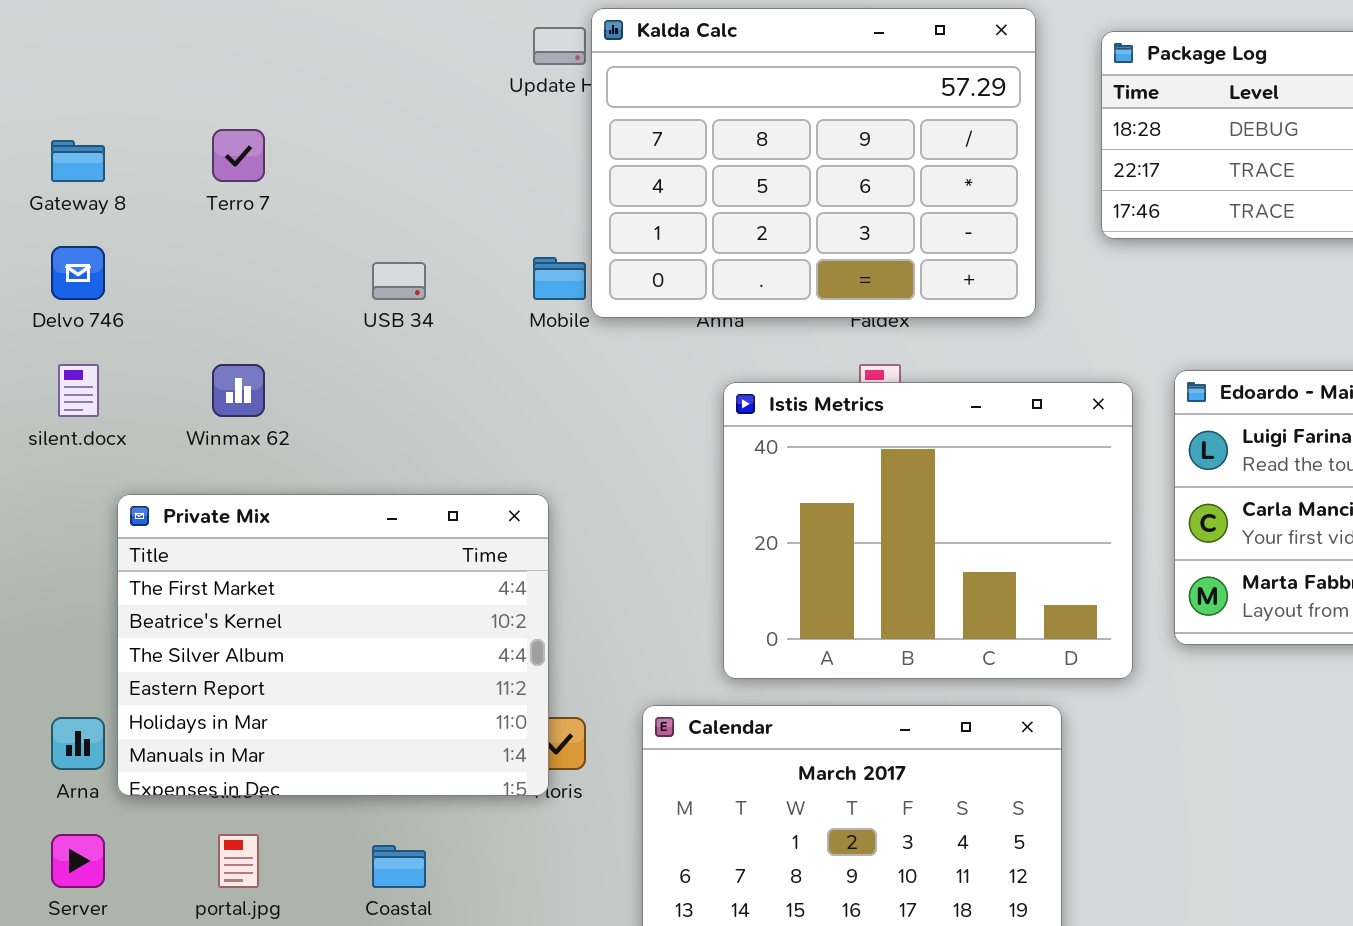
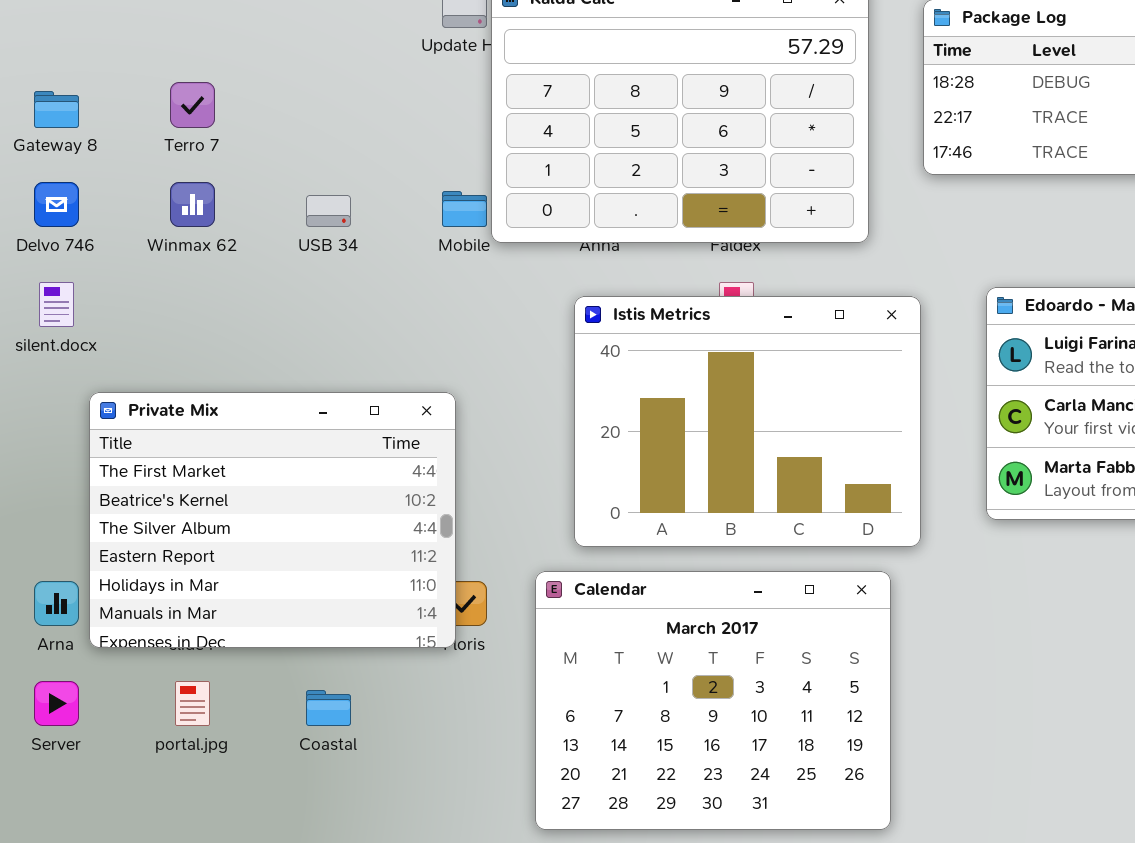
Winmax 62: [212,364,265,417] -> [170,182,215,227], moved
Istis Metrics: [723,382,1133,679] -> [574,296,921,547], moved

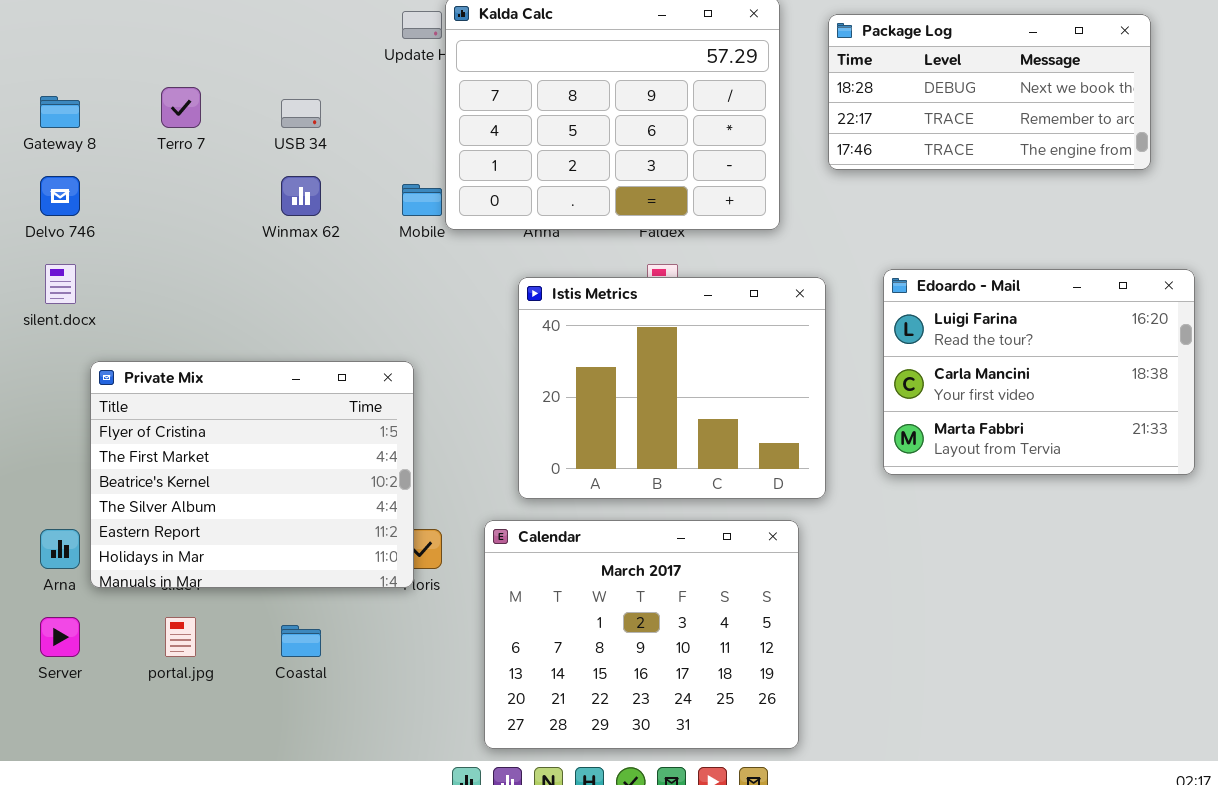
Winmax 62: [170,182,215,227] -> [281,176,321,216], moved
USB 34: [306,195,351,227] -> [281,99,321,128], moved
Private Mix: [89,392,456,648] -> [90,361,414,588], scrolled up 1 row

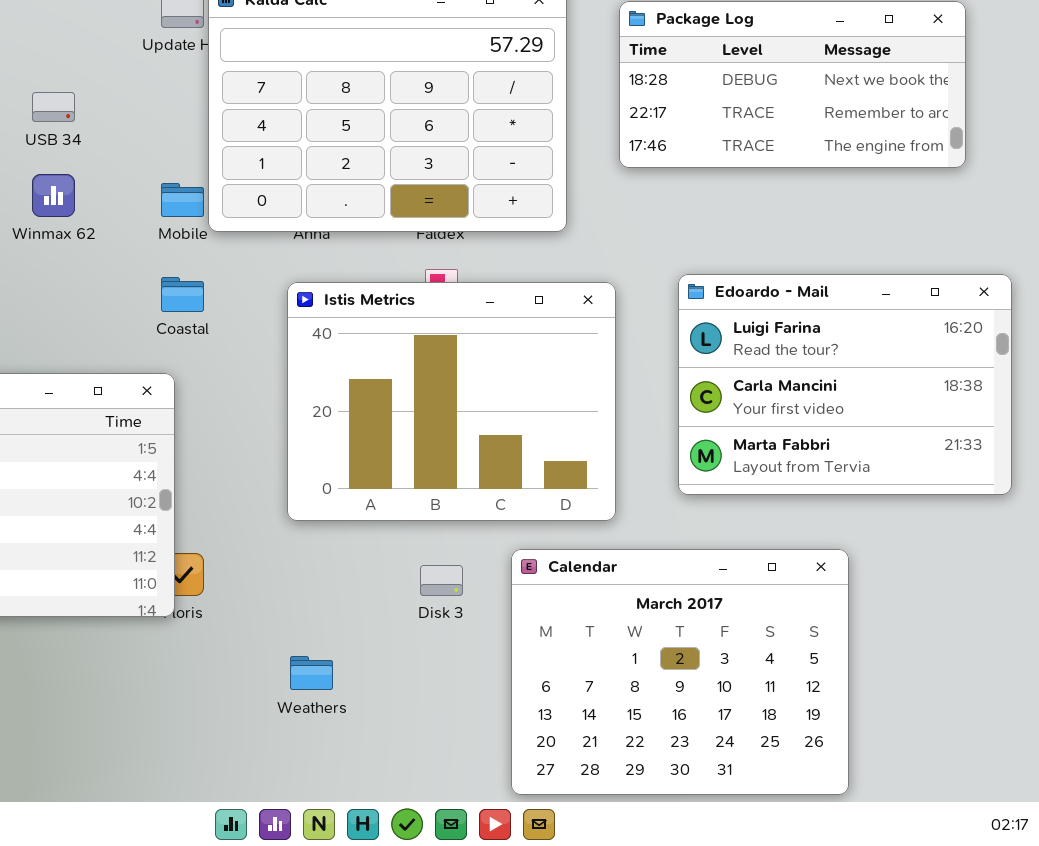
Calendar: [484,520,799,749] -> [511,549,849,795], moved
Coastal: [281,625,321,657] -> [161,277,204,312], moved

